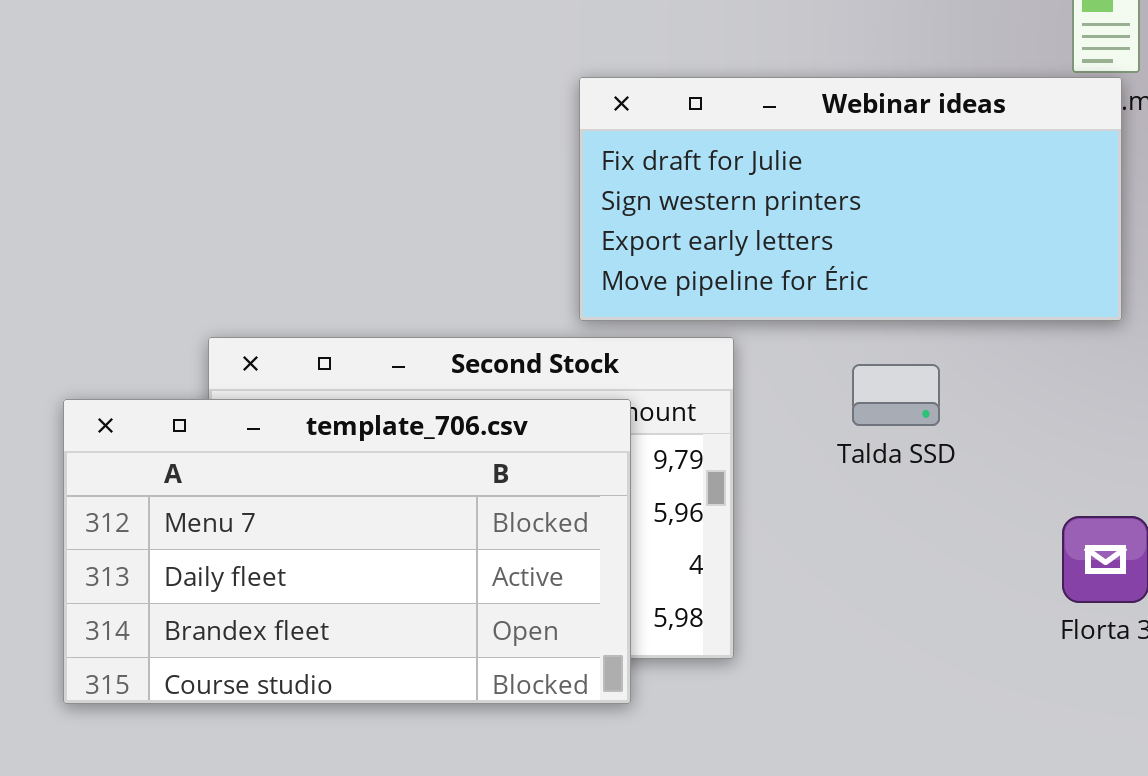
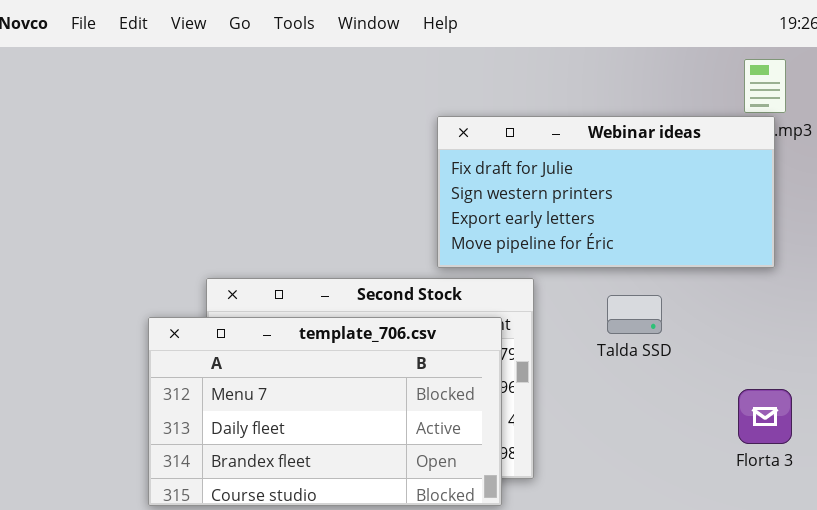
template_706.csv: [63,399,631,704] -> [148,317,502,506], moved

